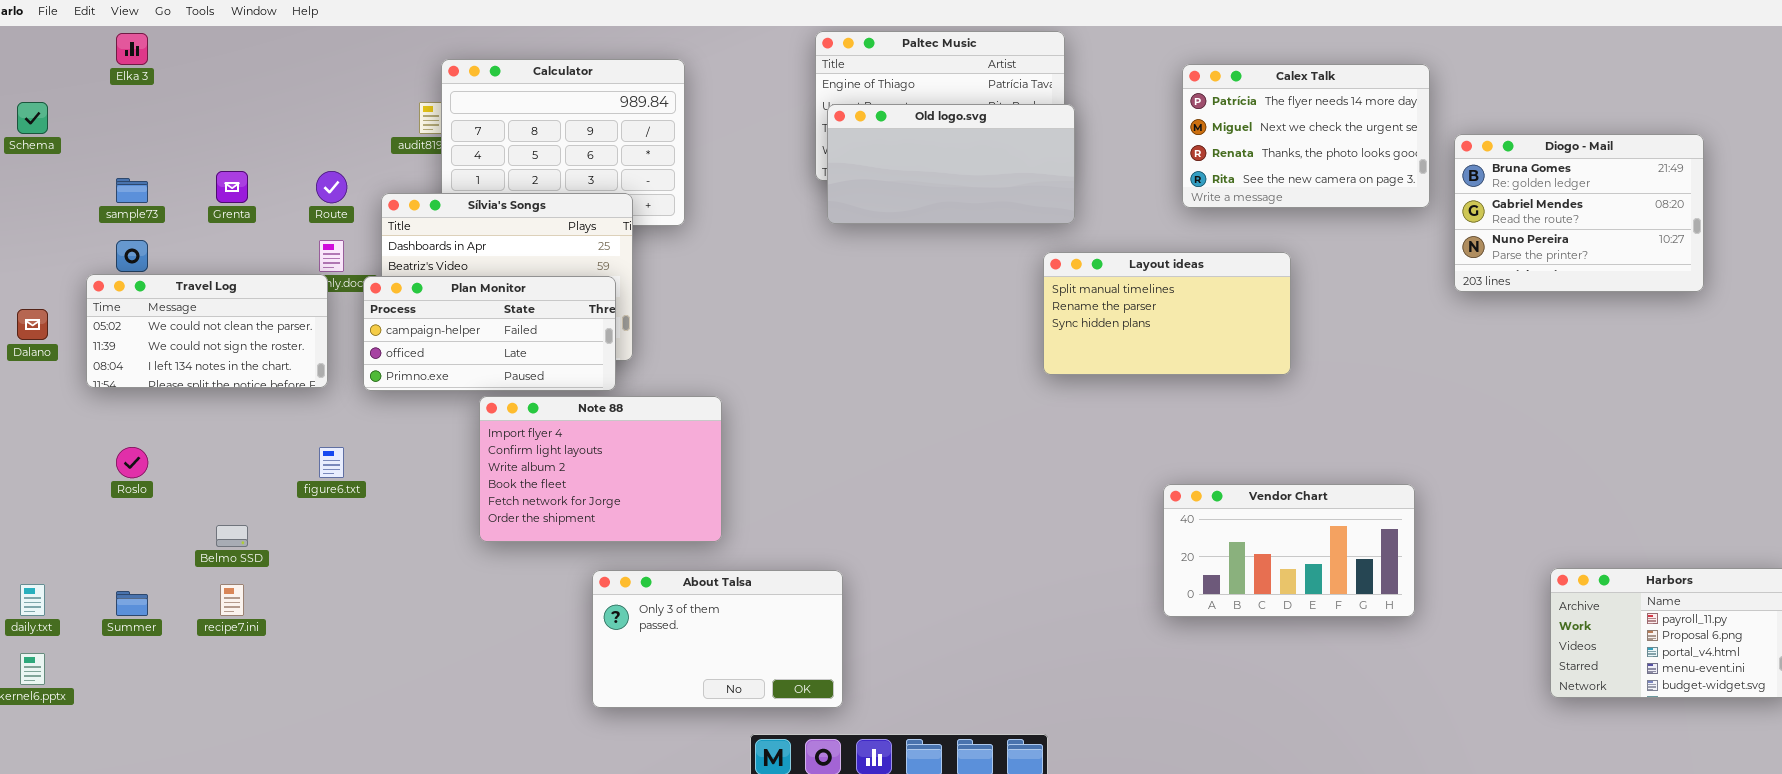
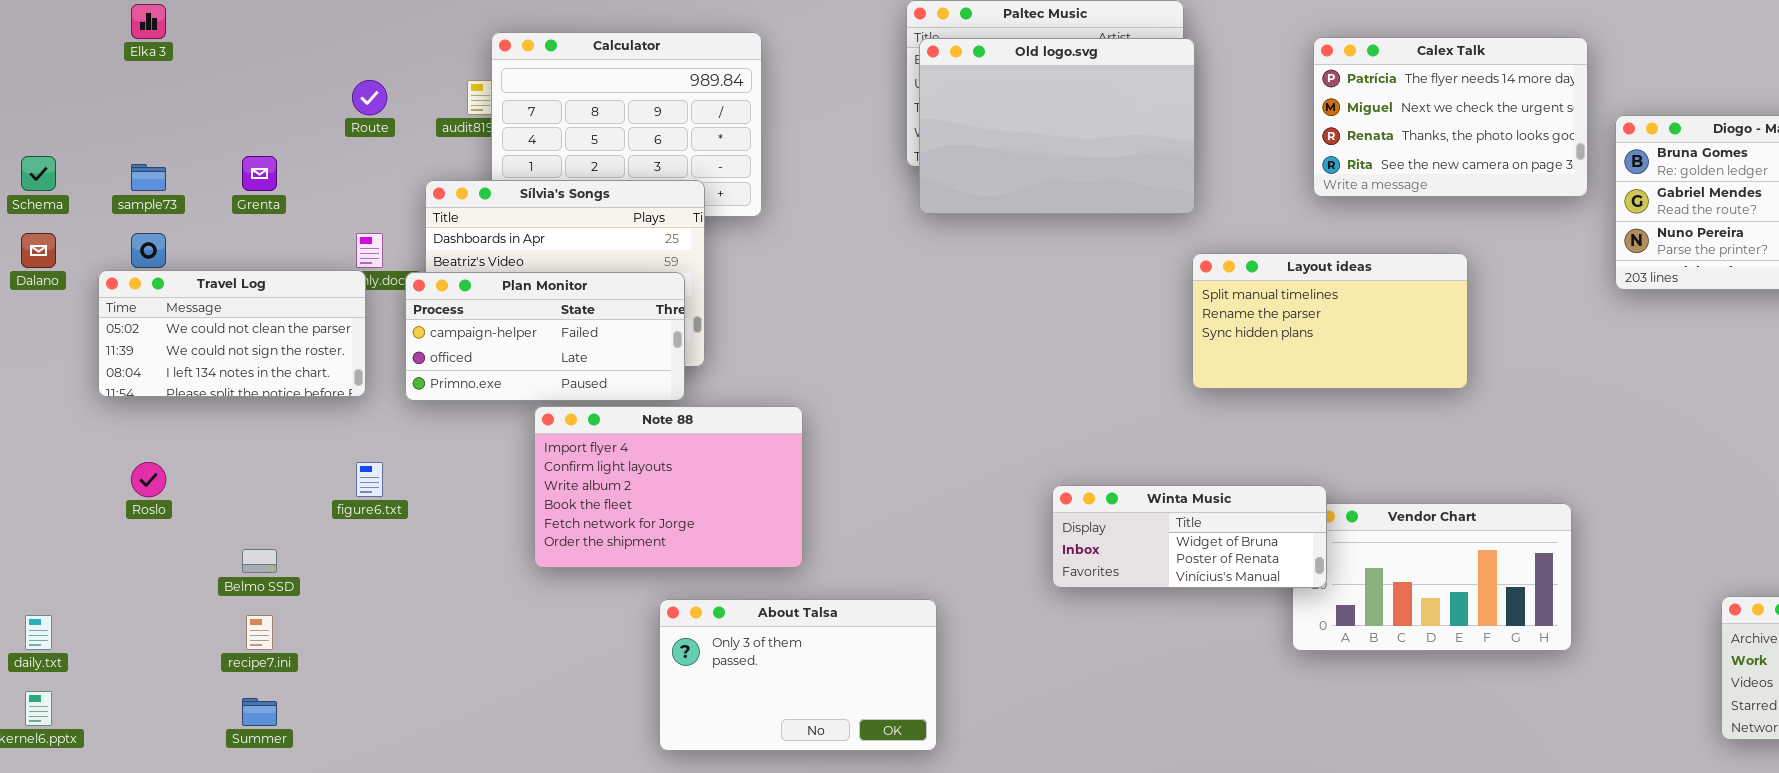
Schema: [17,102,48,134] -> [21,156,56,191], moved
Old logo.svg: [827,104,1075,224] -> [919,38,1195,214], resized
Route: [316,171,347,203] -> [352,80,387,115], moved
Layout ideas: [1043,252,1291,375] -> [1192,253,1468,389], moved
Dalano: [17,309,48,340] -> [21,233,56,268], moved
Winta Music: none -> [1052,485,1327,588], opened
Summer: [116,591,148,616] -> [242,698,277,726], moved

